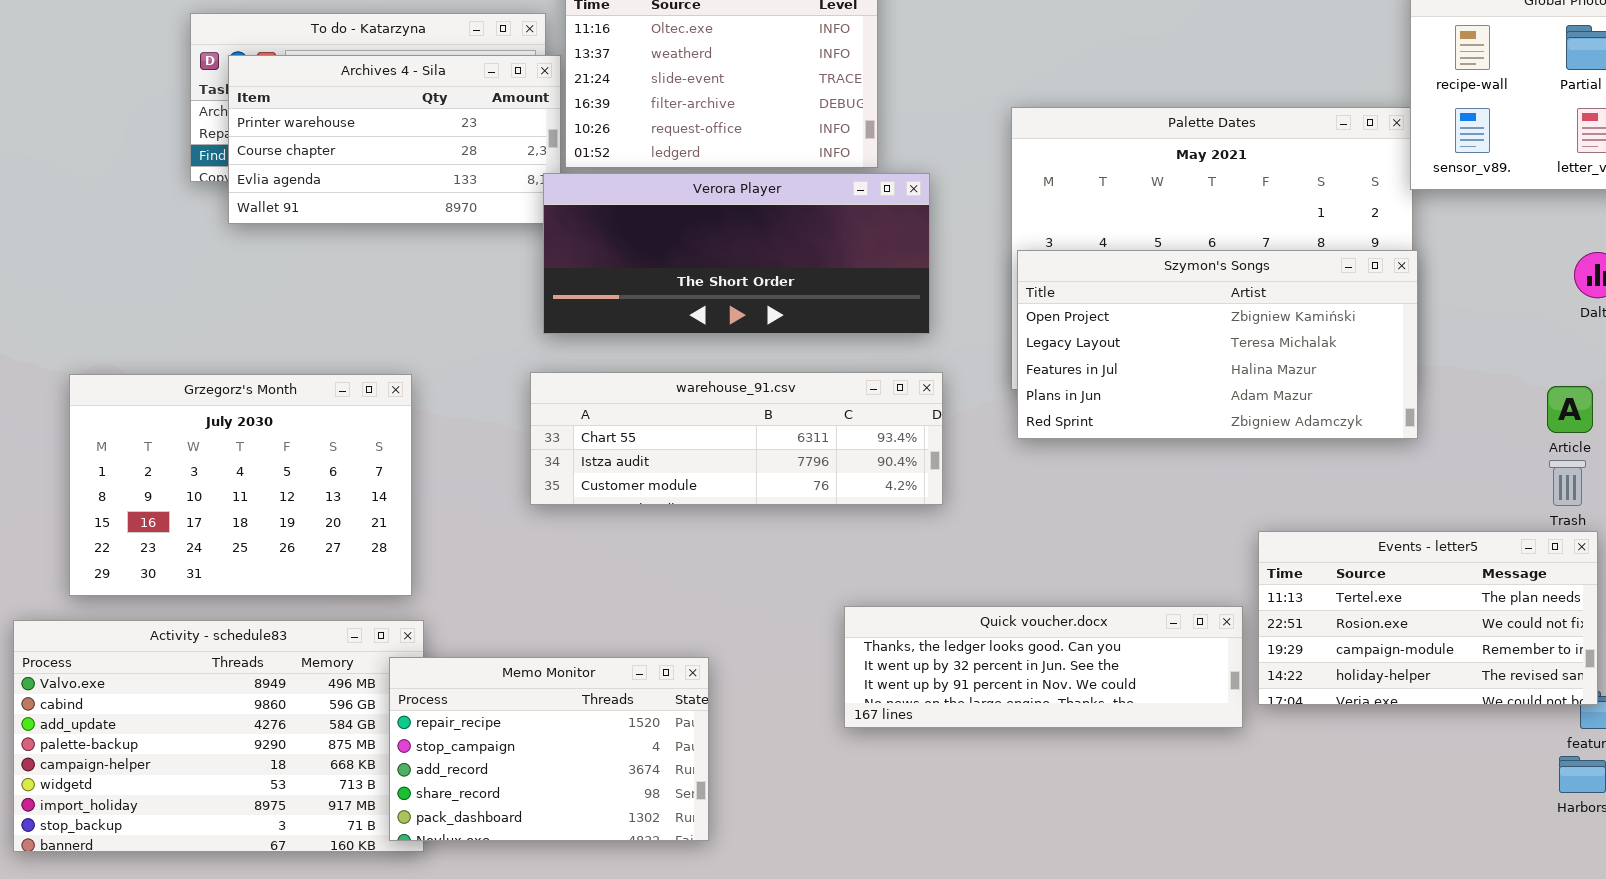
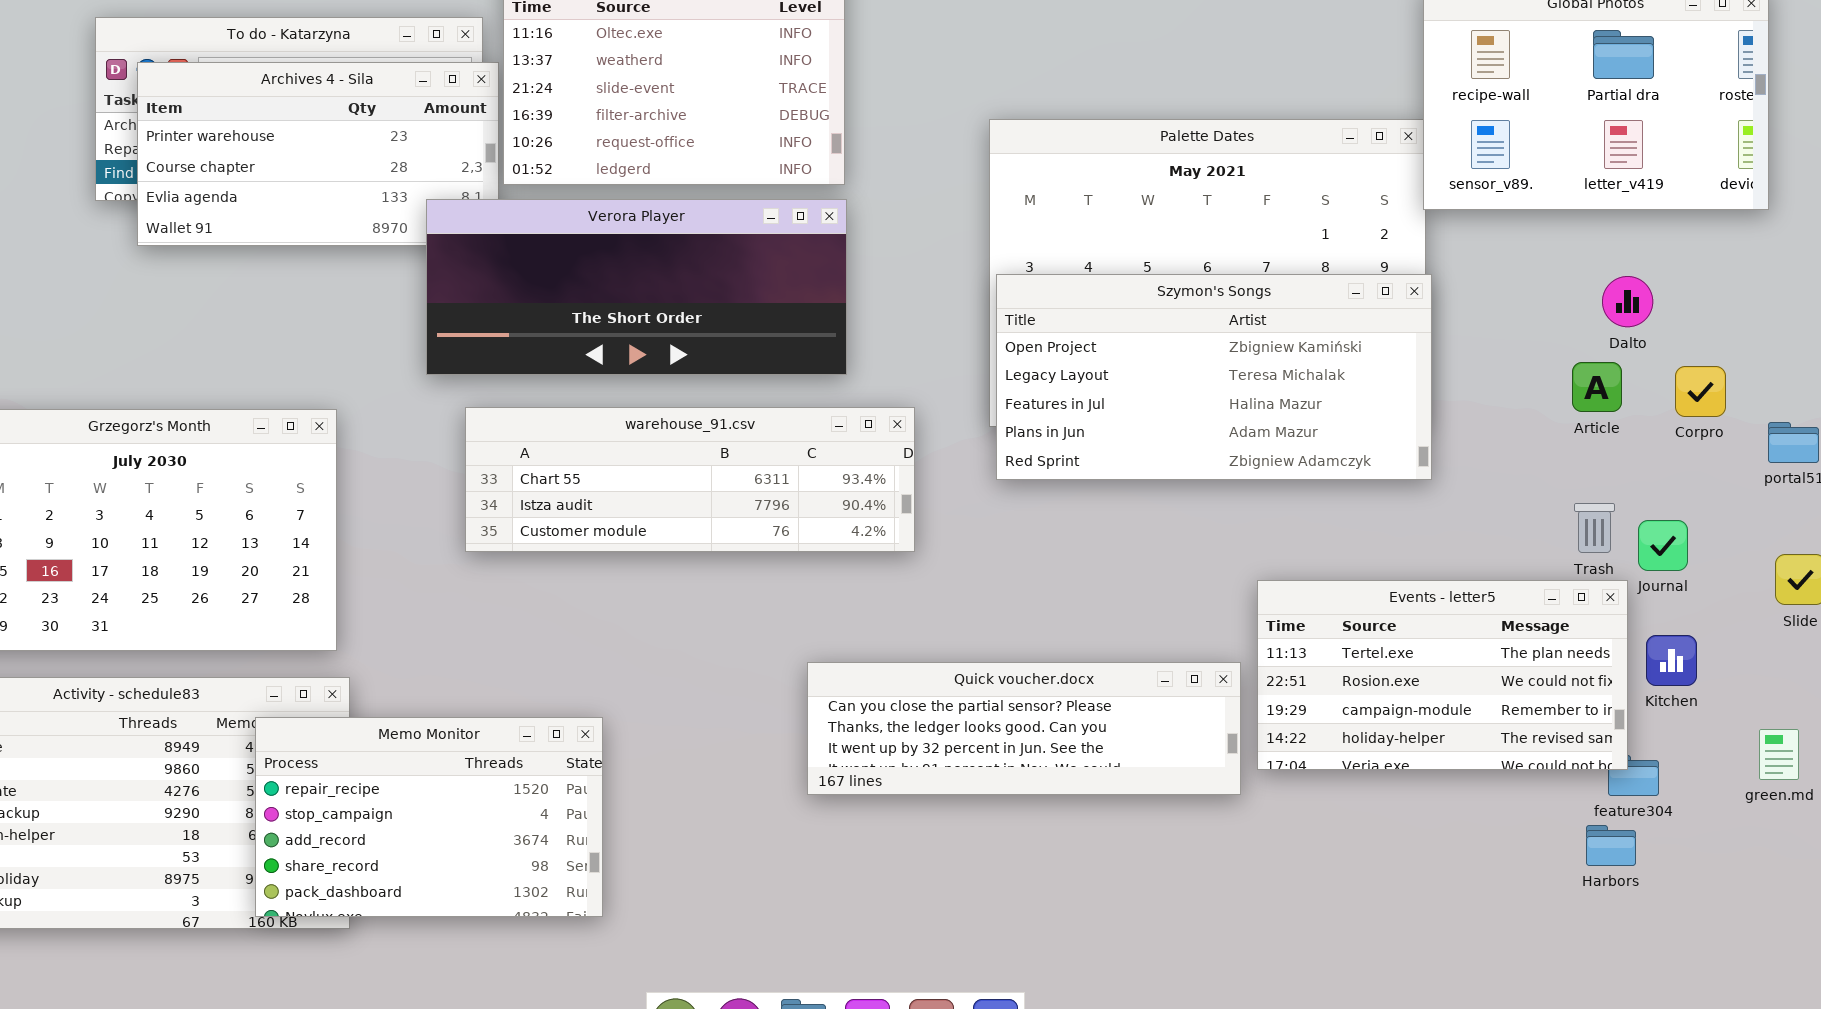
Verora Player: [543,173,930,334] -> [426,199,847,375], moved
Article: [1547,386,1593,433] -> [1572,362,1622,412], moved
Quick voucher.docx: [844,606,1243,728] -> [807,662,1241,795], scrolled up 1 row
Memo Monitor: [389,657,709,841] -> [255,717,603,917], moved

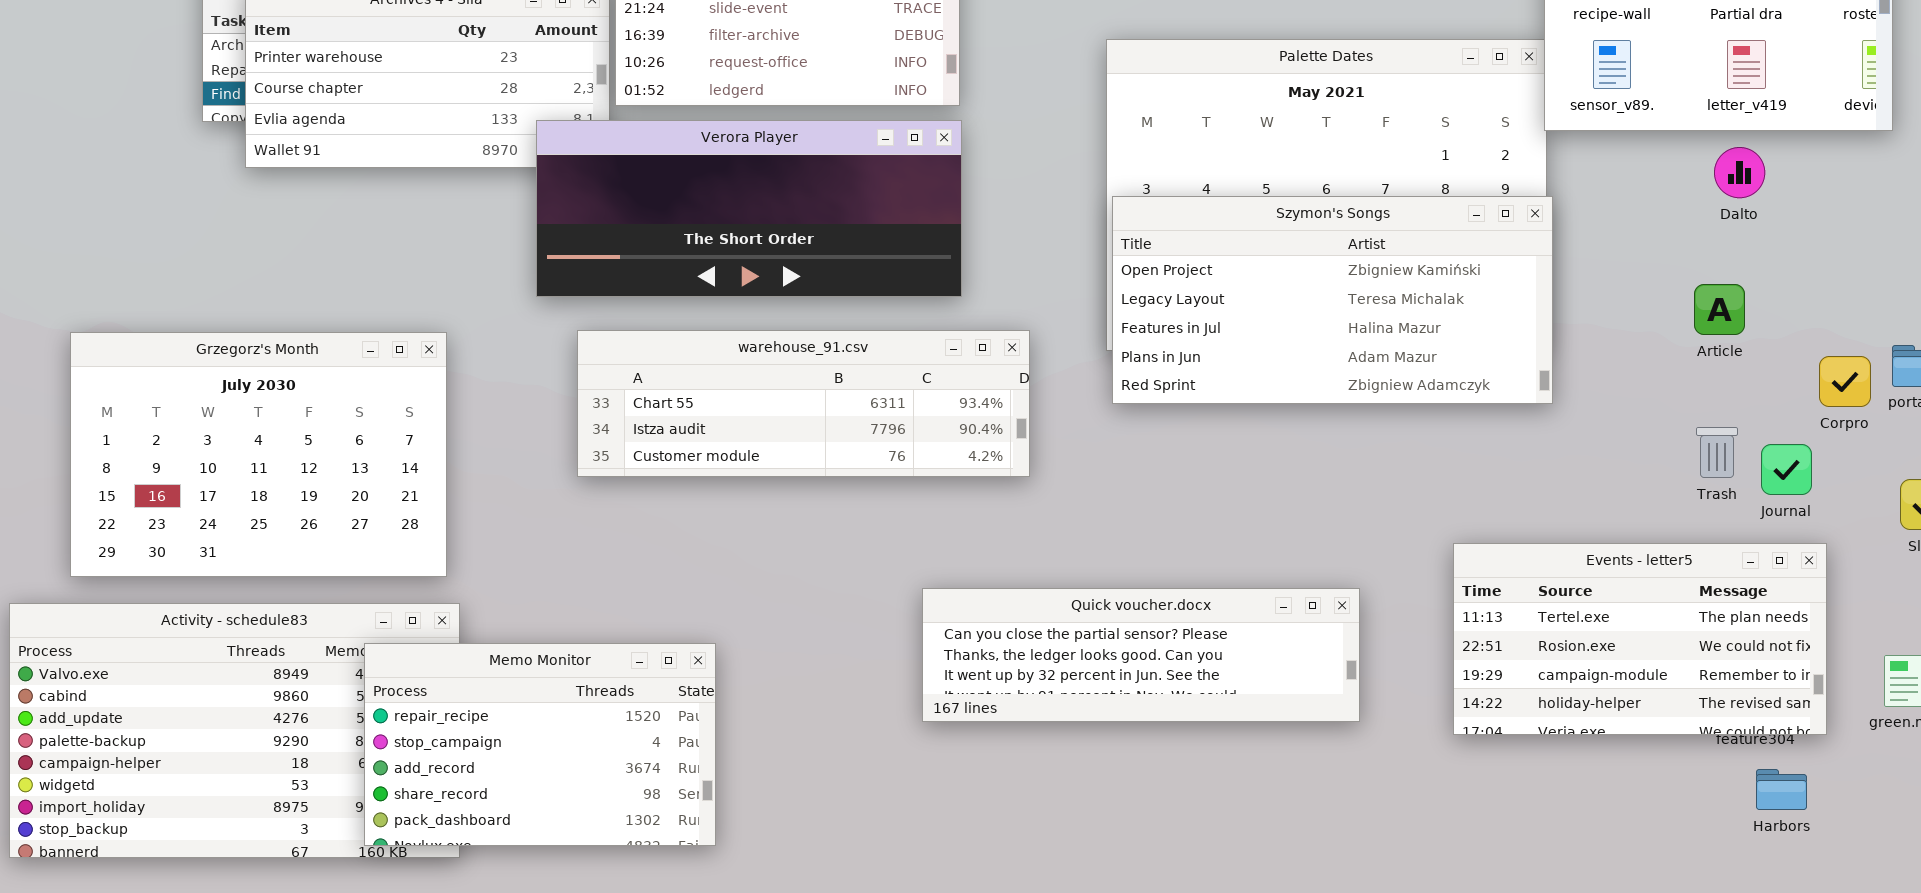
Dalto: [1602,276,1653,327] -> [1714,147,1765,198], moved
Corpro: [1675,366,1726,417] -> [1819,356,1871,407], moved
Events - letter5: [1257,580,1628,770] -> [1453,543,1827,735], moved
Harbors: [1586,825,1636,866] -> [1756,769,1807,810], moved

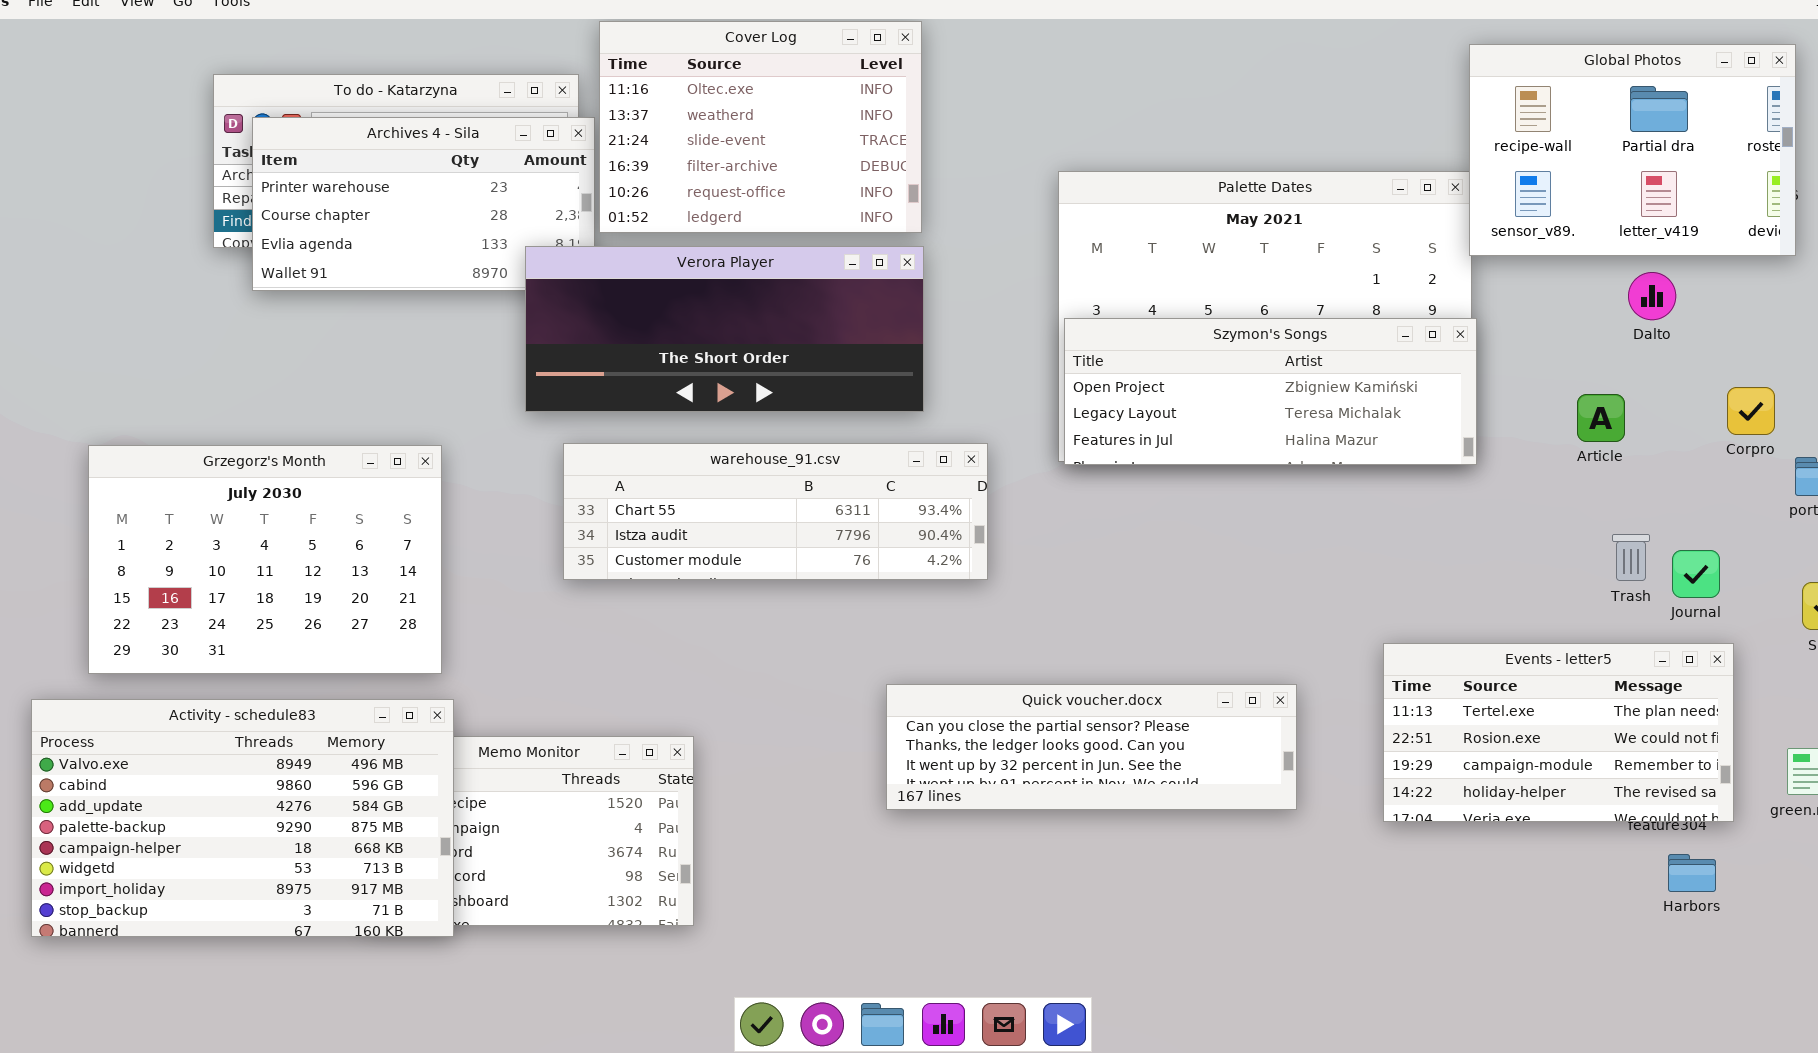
Szymon's Songs: [1112,196,1553,404] -> [1064,318,1477,465], resized
Article: [1694,284,1745,335] -> [1577,394,1625,442], moved
Corpro: [1819,356,1871,407] -> [1727,387,1775,435], moved
Activity - schedule83: [9,603,460,858] -> [31,699,454,937], raised

